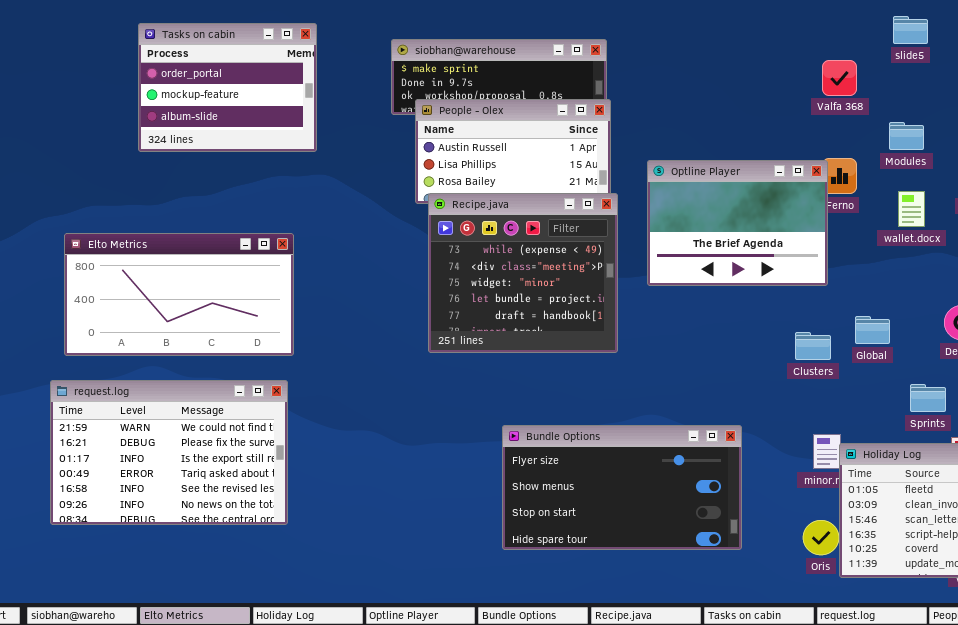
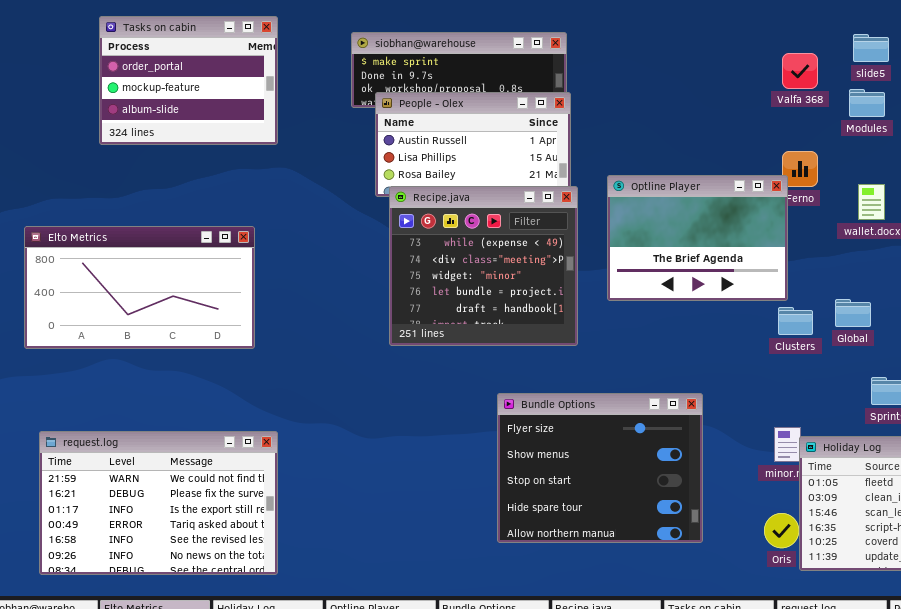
slide5: [893,16,928,44] -> [853,34,889,62], moved
Modules: [889,122,924,150] -> [849,89,885,117], moved
Optline Player: [647,160,828,286] -> [607,175,788,301], moved
Global: [855,316,890,344] -> [835,299,871,327], moved
Clusters: [795,332,831,360] -> [778,307,813,335], moved
request.log: [50,380,288,525] -> [39,431,278,575], moved
Bundle Options: [502,425,742,550] -> [497,393,703,543], resized

